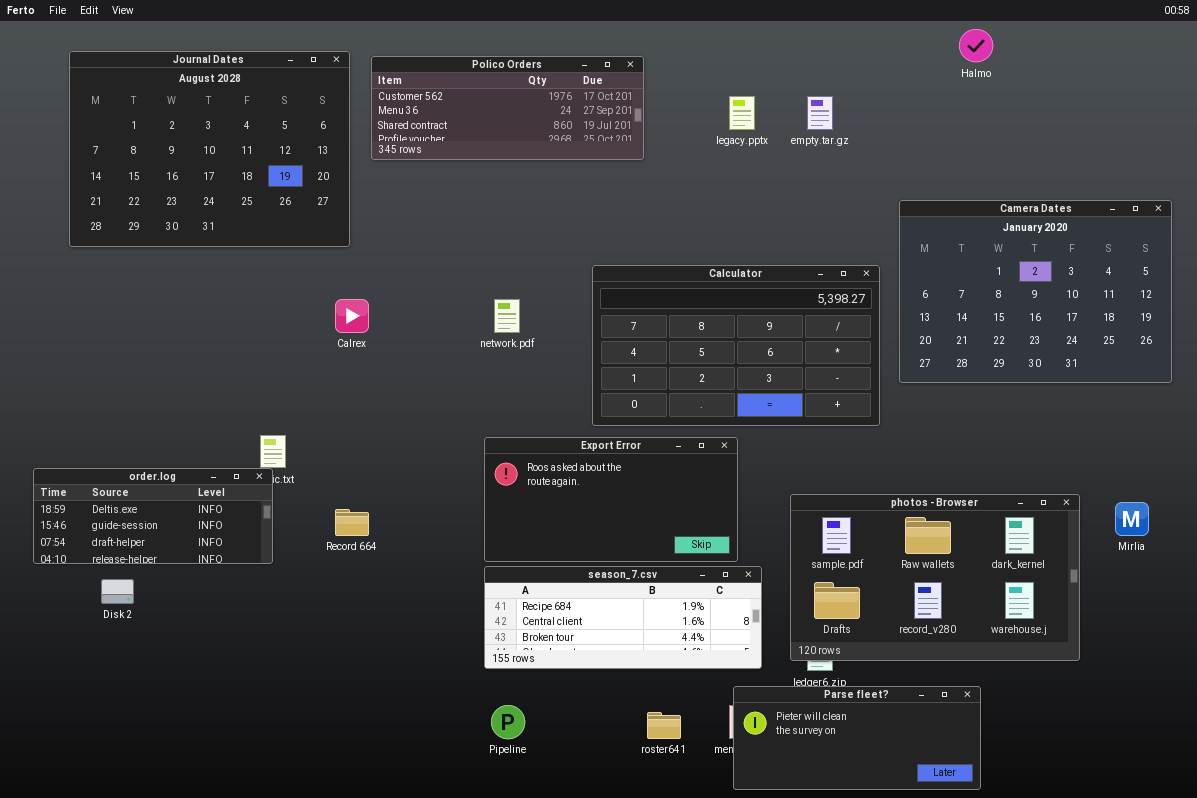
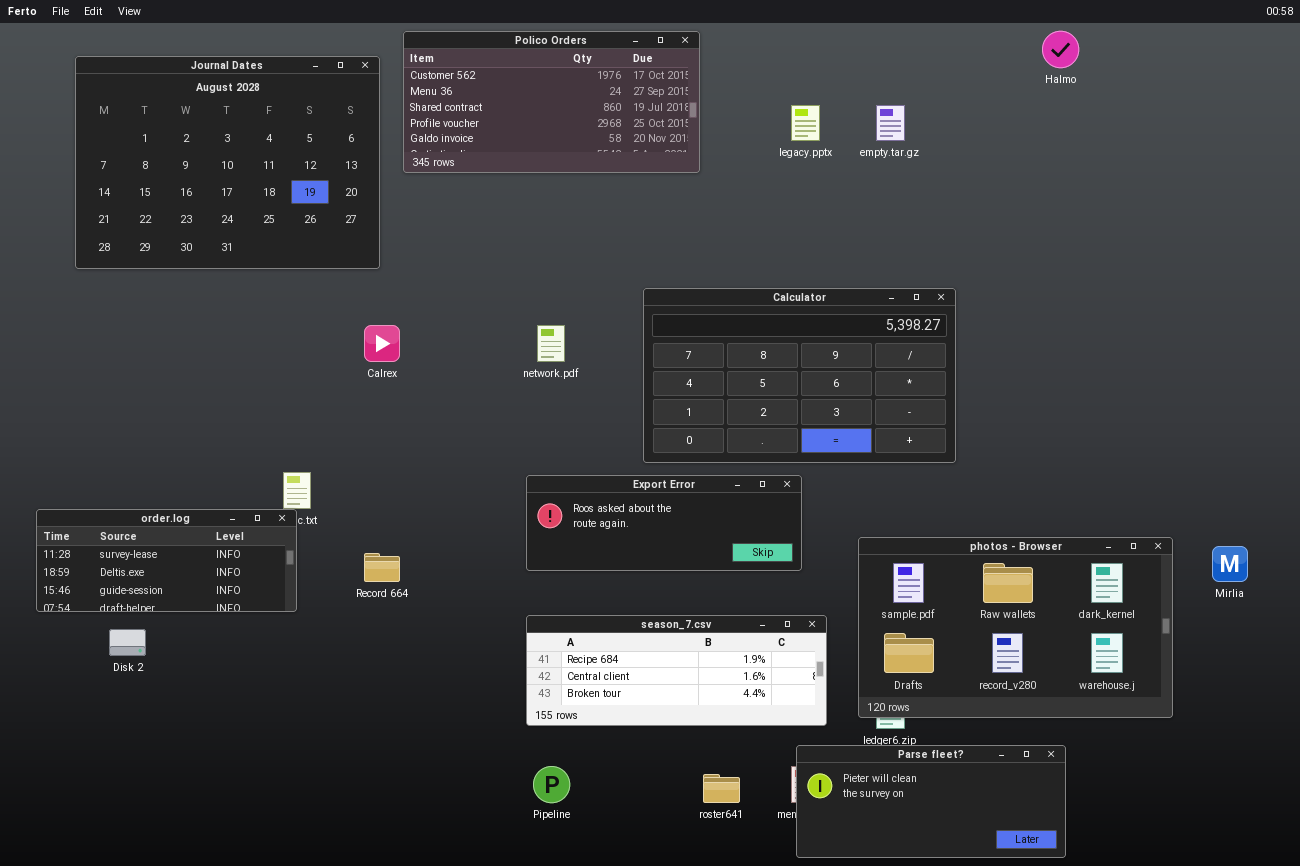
Polico Orders: [371,56,644,160] -> [403,31,700,173], resized
Camera Dates: [899,200,1172,383] -> none, closed
Export Error: [484,437,738,562] -> [526,475,802,571], resized
order.log: [33,468,273,564] -> [36,509,297,612], scrolled up 1 row

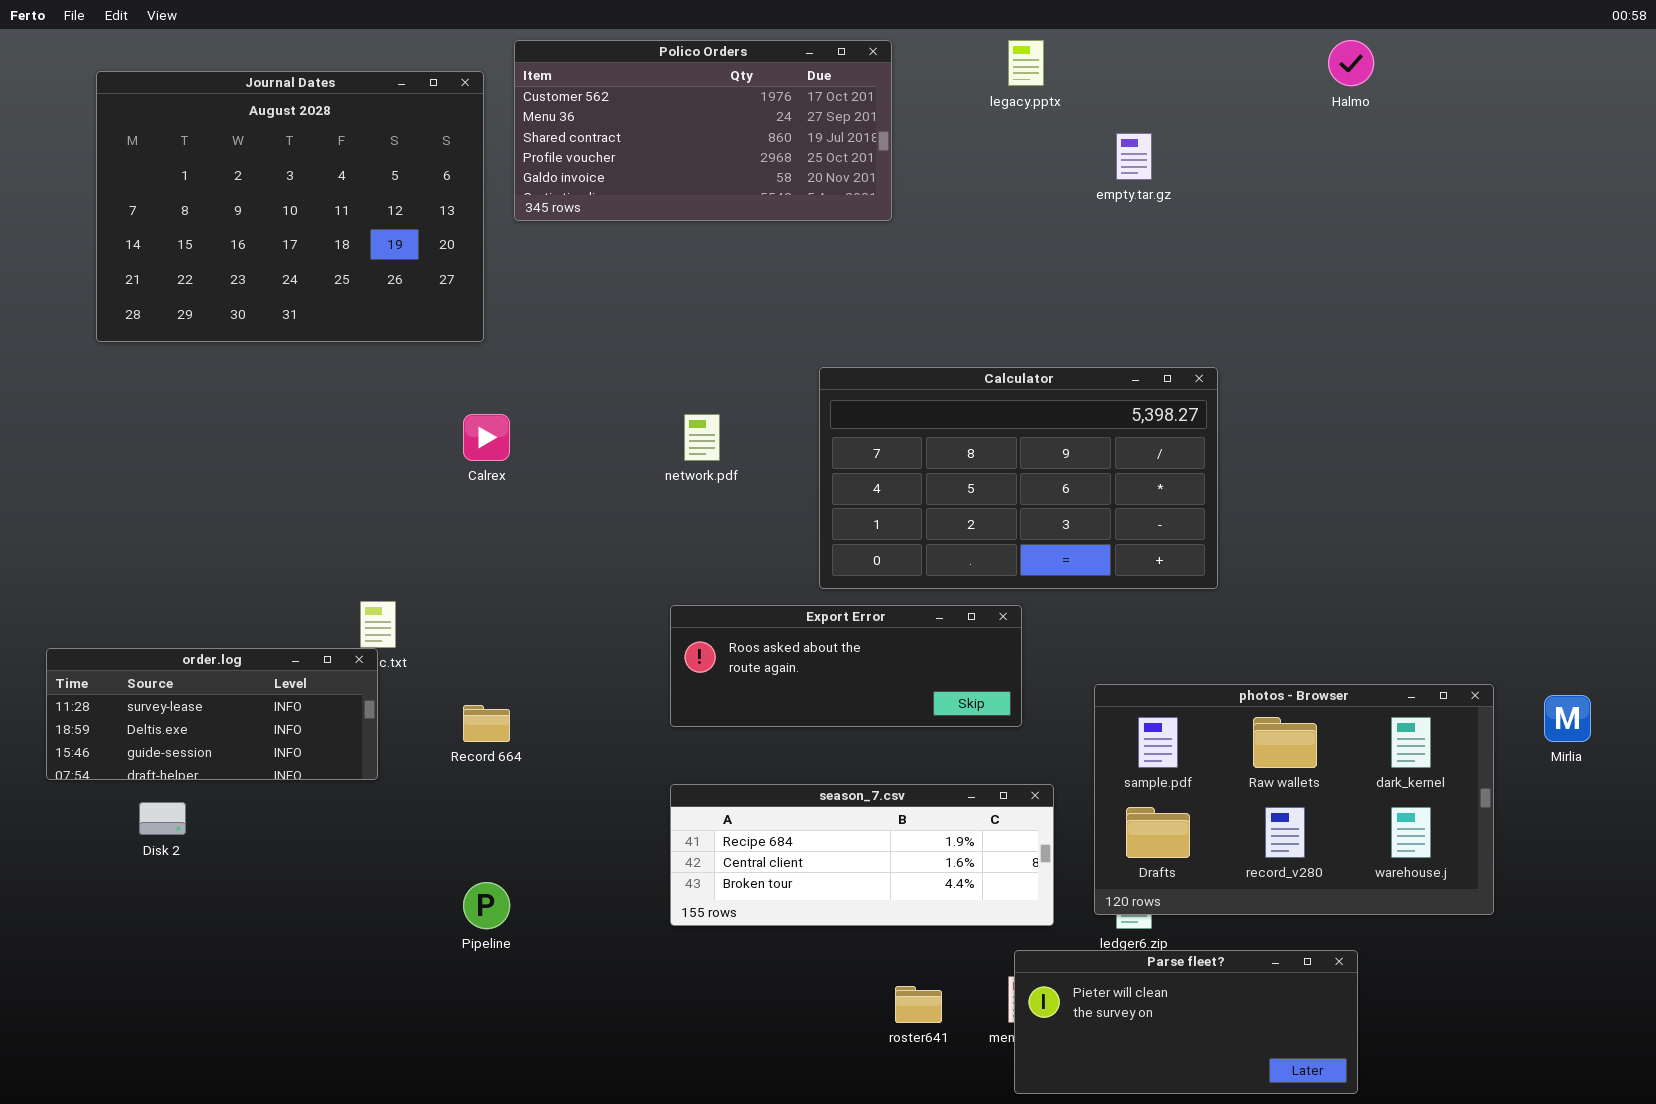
legacy.pptx: [791,105,820,141] -> [1008,40,1044,86], moved
Pipeline: [533,766,570,803] -> [463,882,510,929], moved

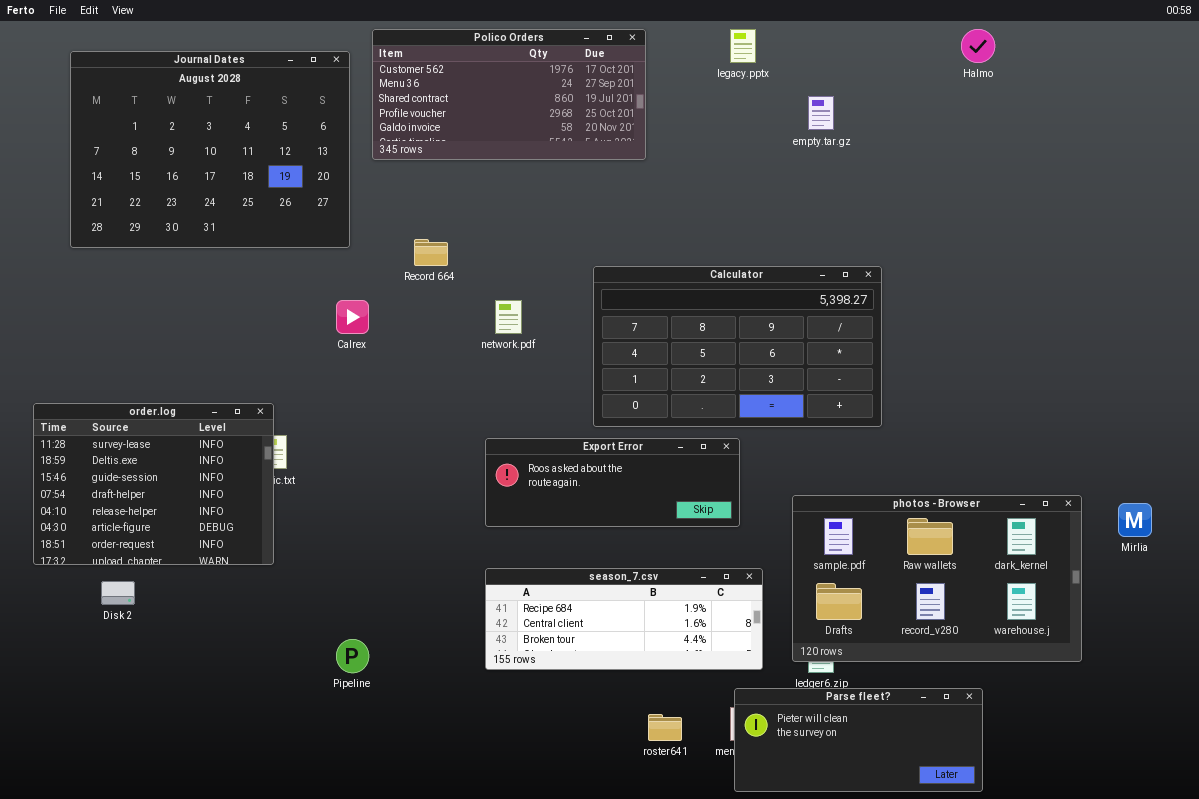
order.log: [46,648,378,780] -> [33,403,274,565], resized
Record 664: [463,705,510,742] -> [414,239,448,266], moved

